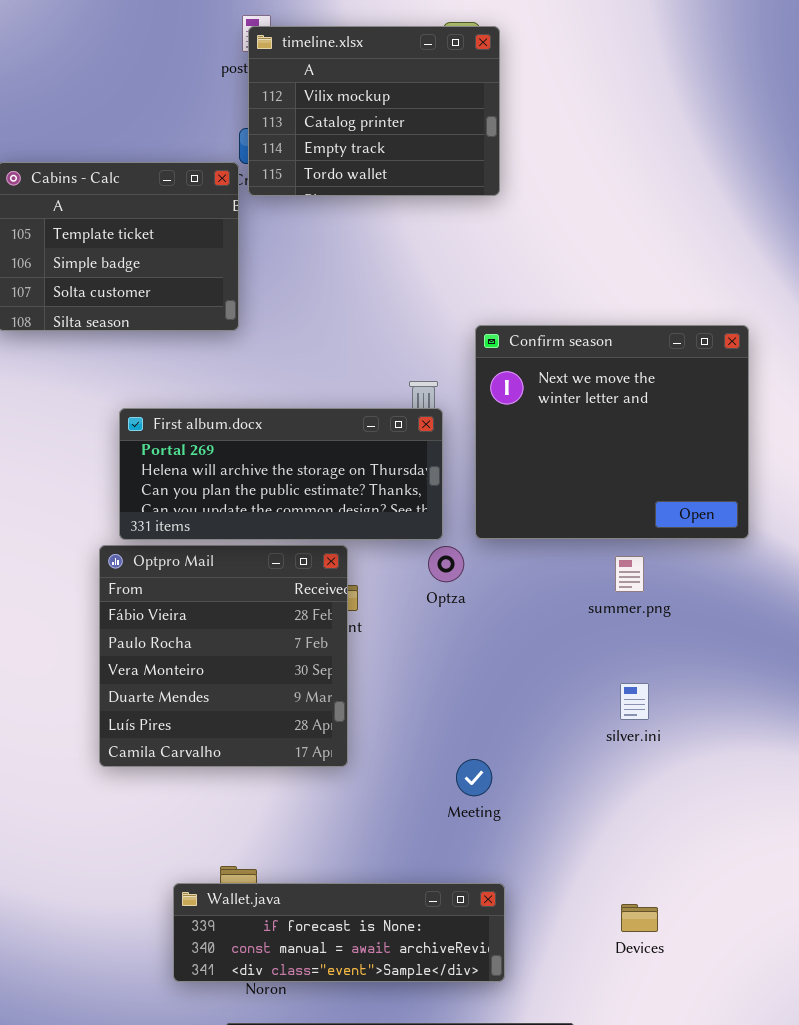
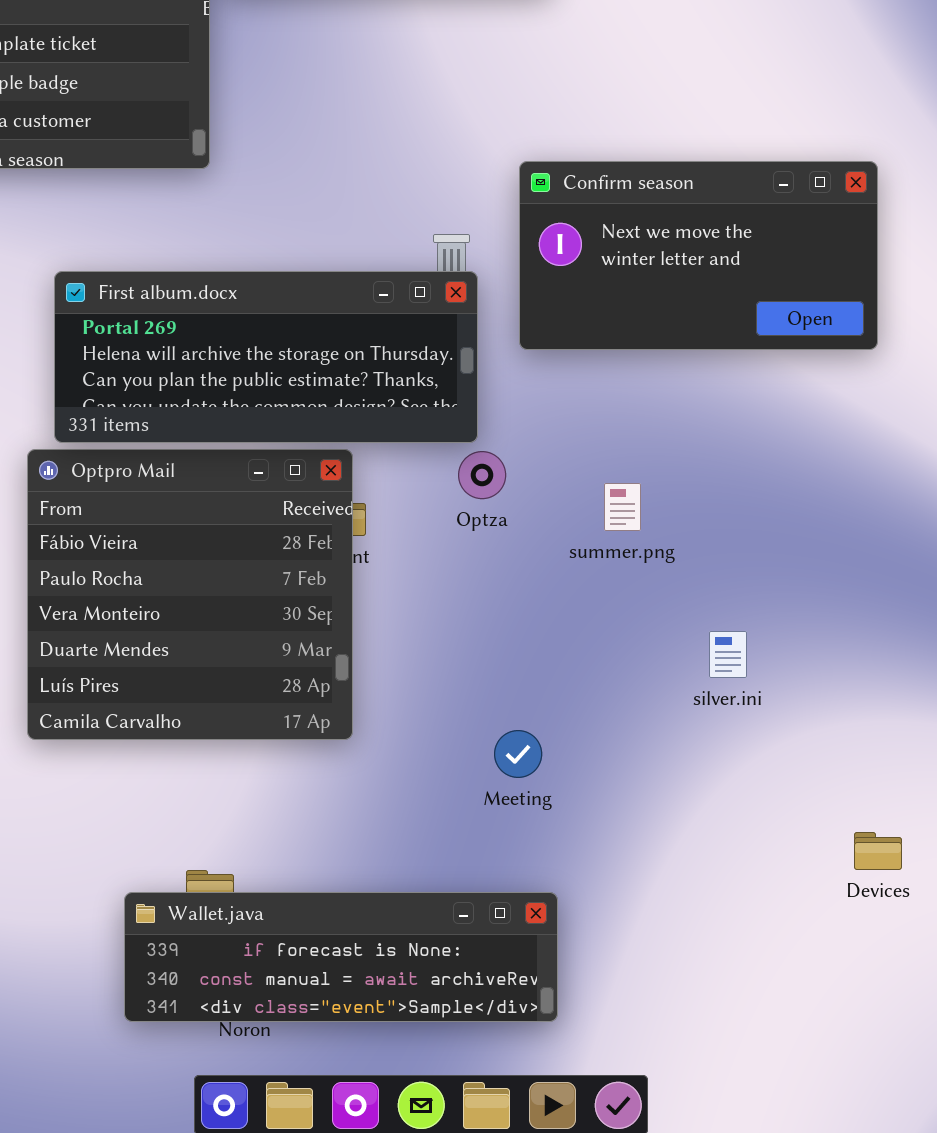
Confirm season: [475,325,749,539] -> [519,161,878,350], resized
summer.png: [615,556,644,592] -> [604,483,641,531], moved
Devices: [621,904,658,932] -> [854,832,902,870], moved

